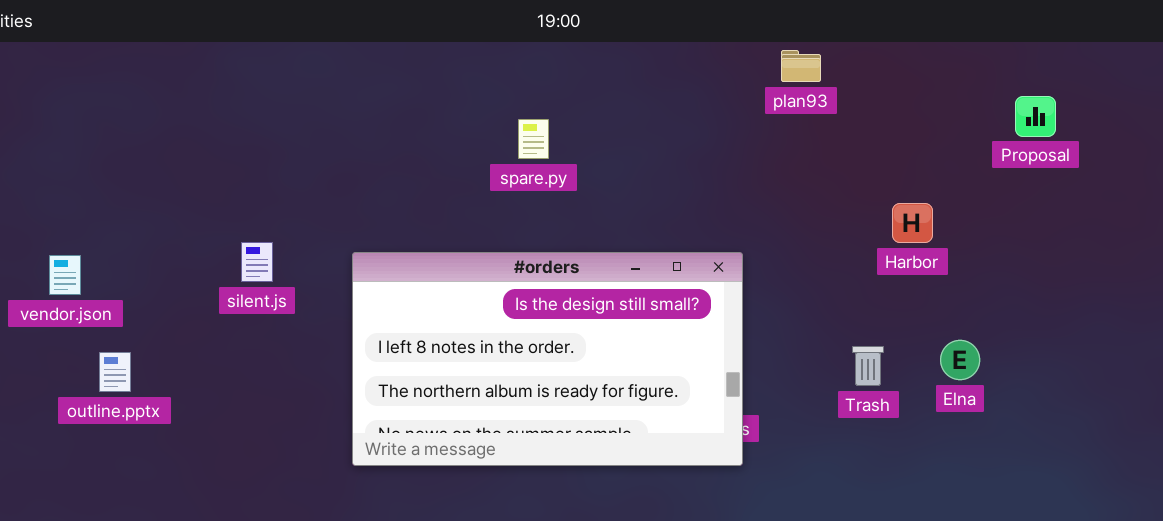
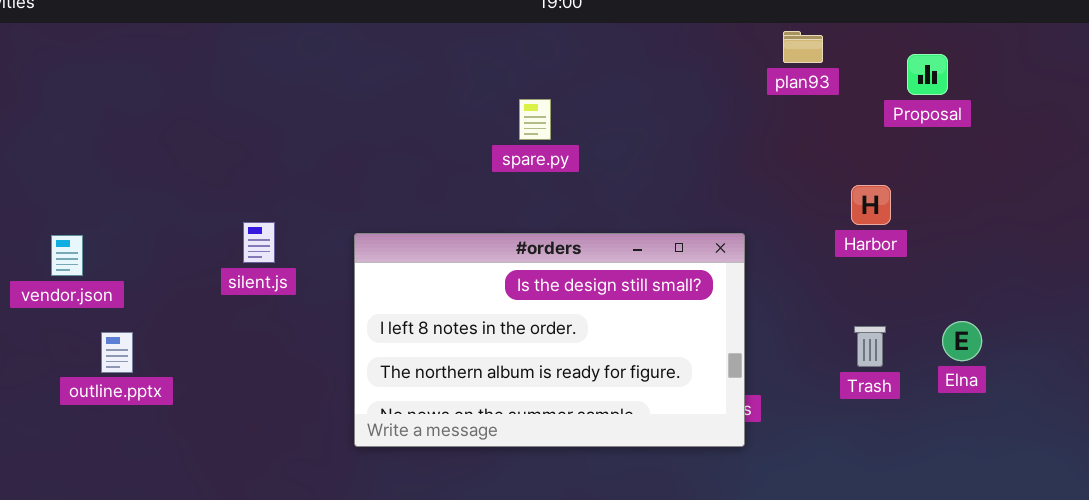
Proposal: [1015,96,1056,137] -> [907,54,948,95], moved
Harbor: [892,203,933,243] -> [851,185,891,225], moved

